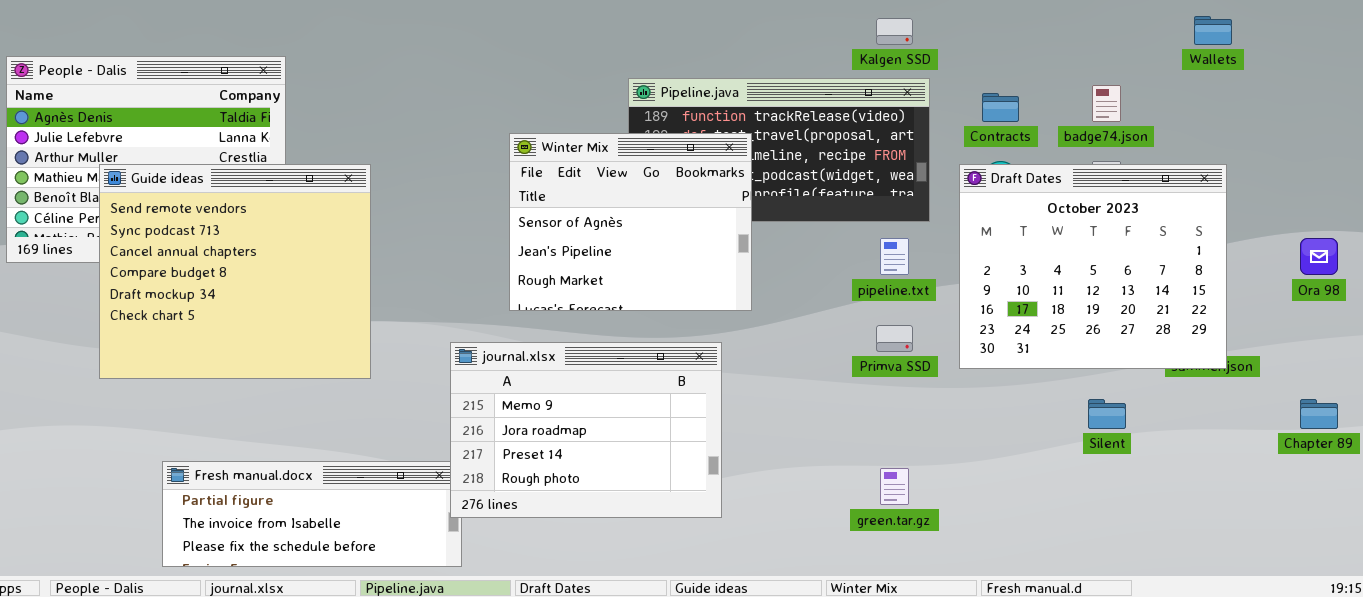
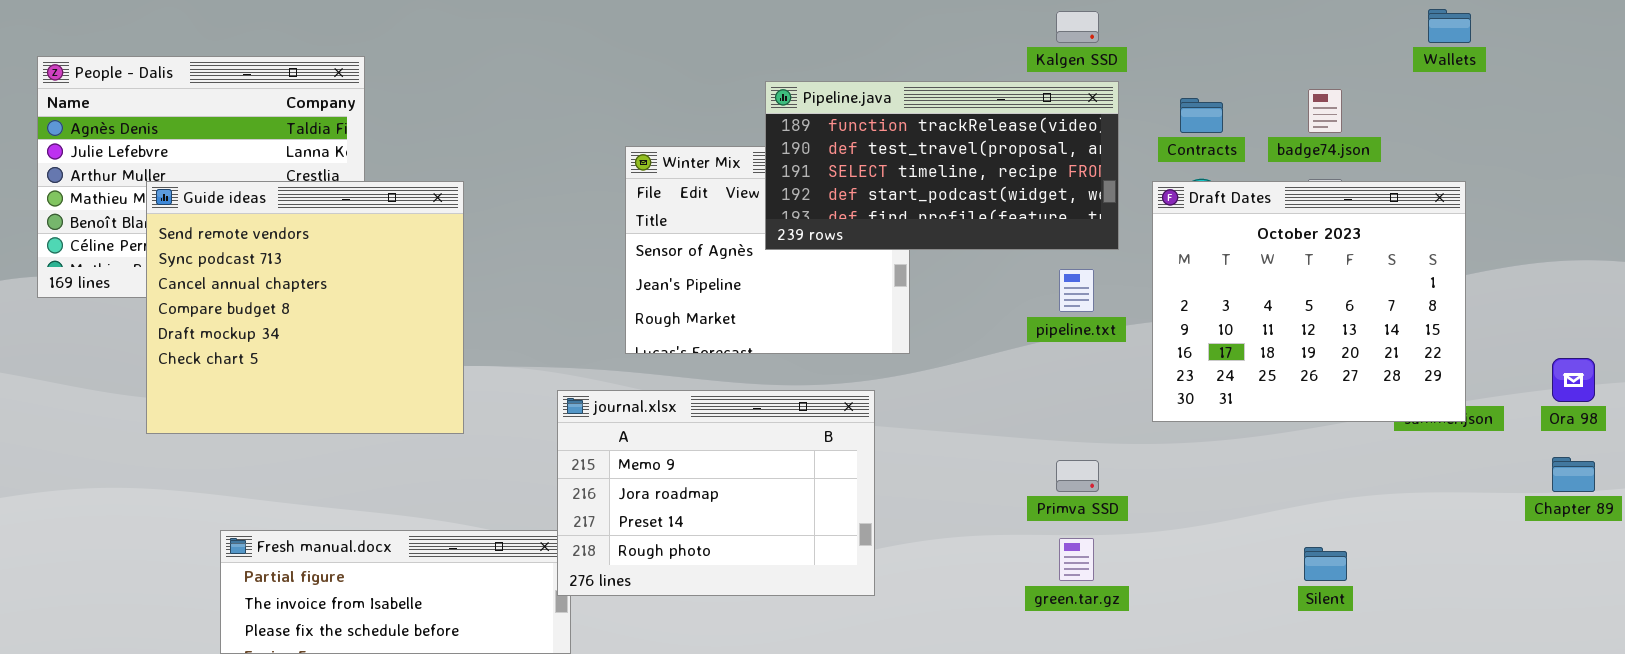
Pipeline.java: [628,78,930,222] -> [765,81,1119,250], raised
Ora 98: [1300,238,1338,275] -> [1552,358,1595,402], moved
Primva SSD: [876,325,913,352] -> [1056,460,1099,492], moved
Silent: [1088,399,1126,429] -> [1304,547,1347,581], moved

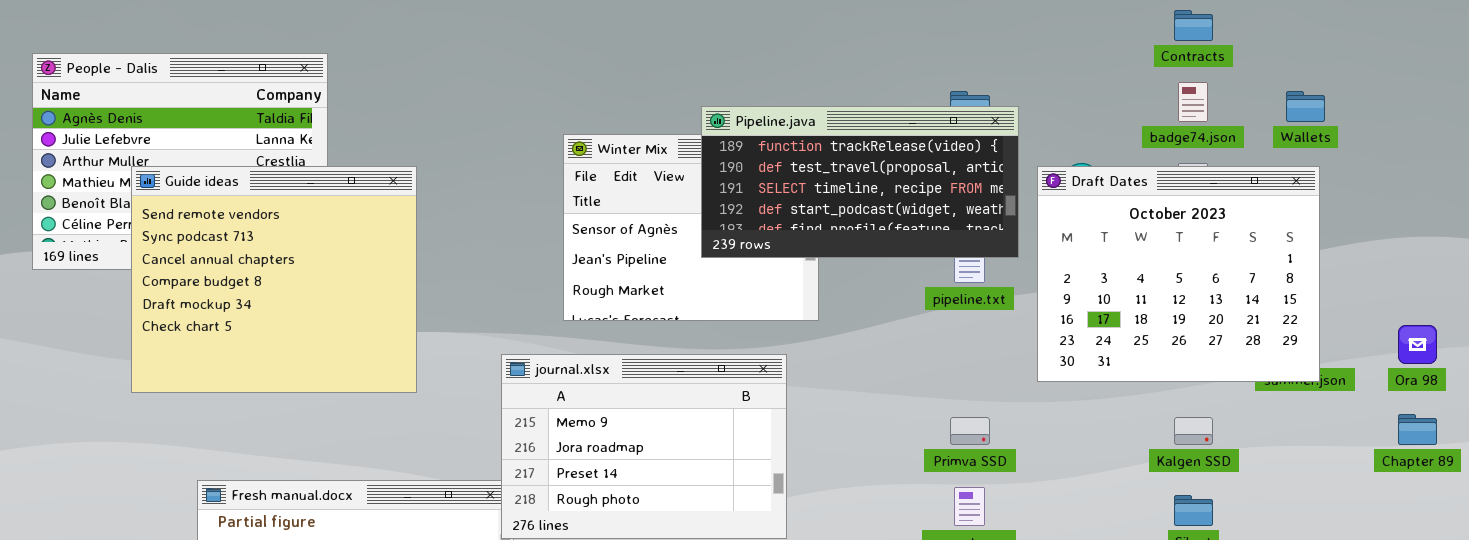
Wallets: [1428,9,1471,43] -> [1286,91,1325,122], moved
Kalgen SSD: [1056,11,1099,43] -> [1174,417,1213,445], moved
Pipeline.java: [765,81,1119,250] -> [701,106,1019,258], moved
Contracts: [1180,98,1223,133] -> [1174,10,1213,41], moved

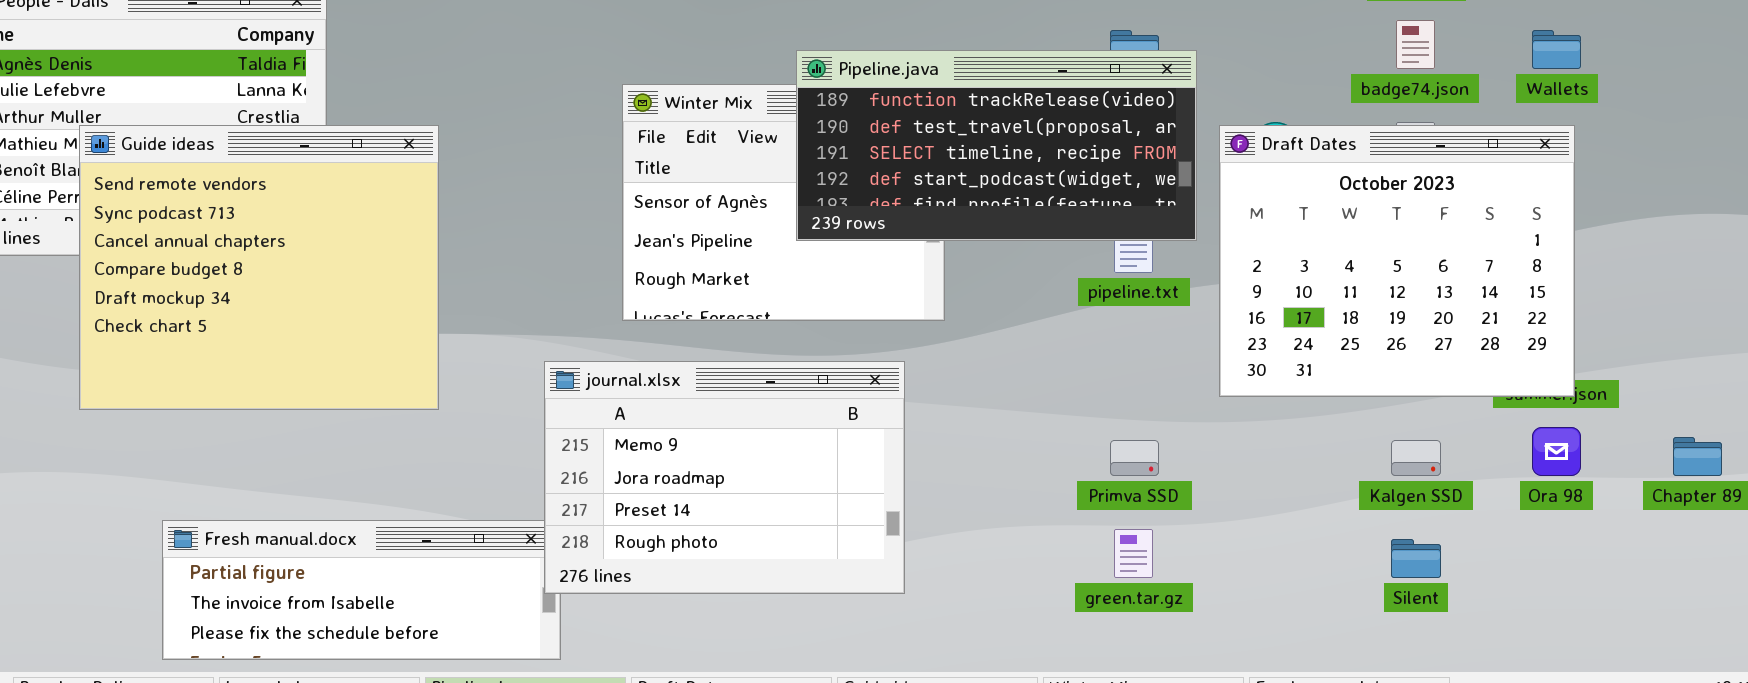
Ora 98: [1398,325,1437,364] -> [1532,427,1581,476], moved

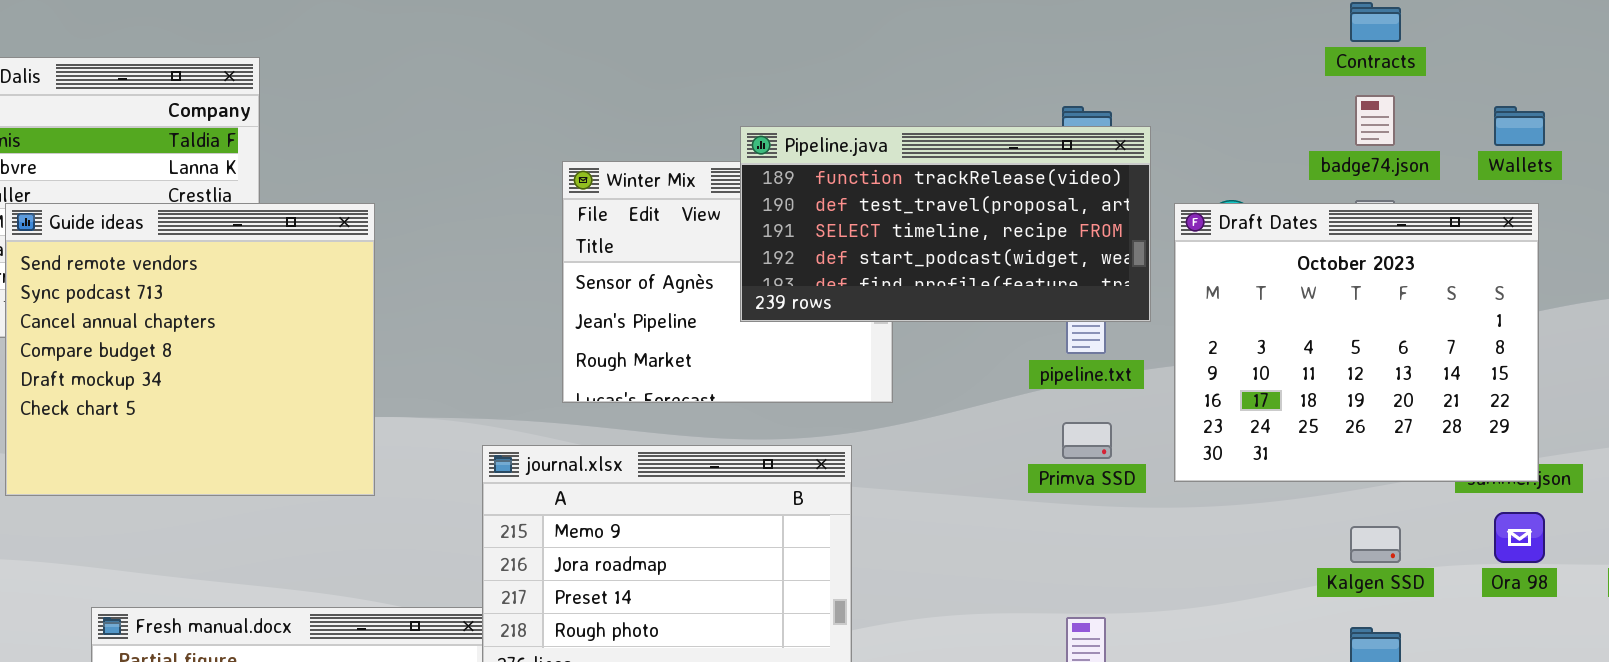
Primva SSD: [1110,440,1159,476] -> [1062,422,1112,459], moved

